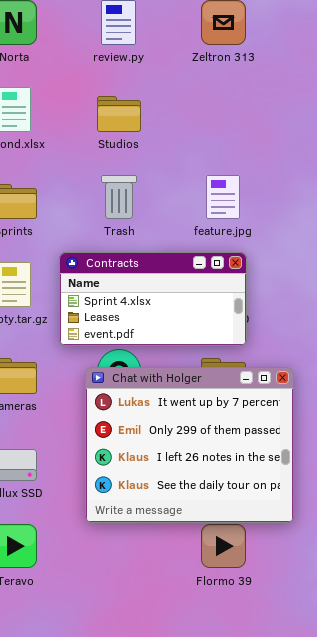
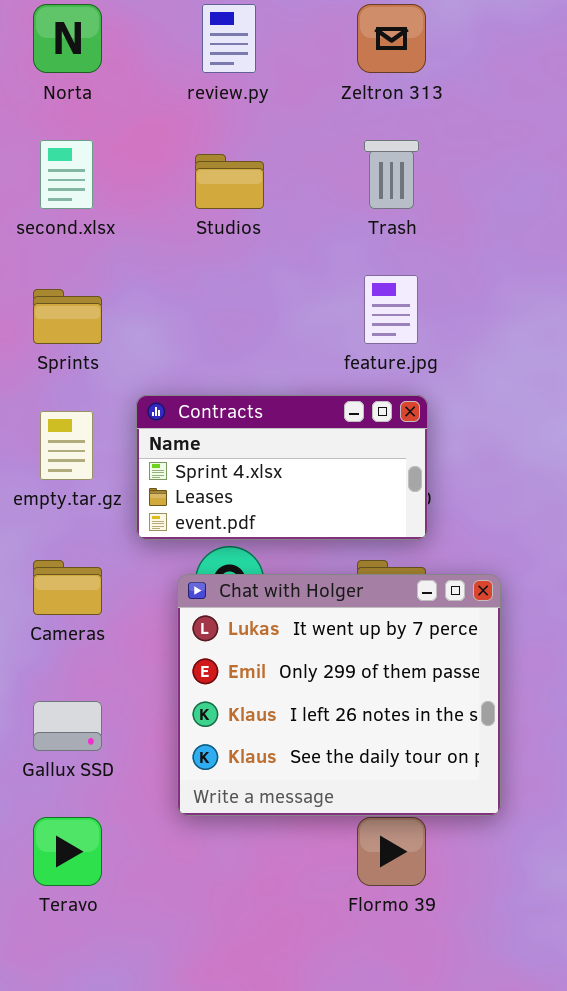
Trash: [101,175,137,219] -> [364,140,419,209], moved

